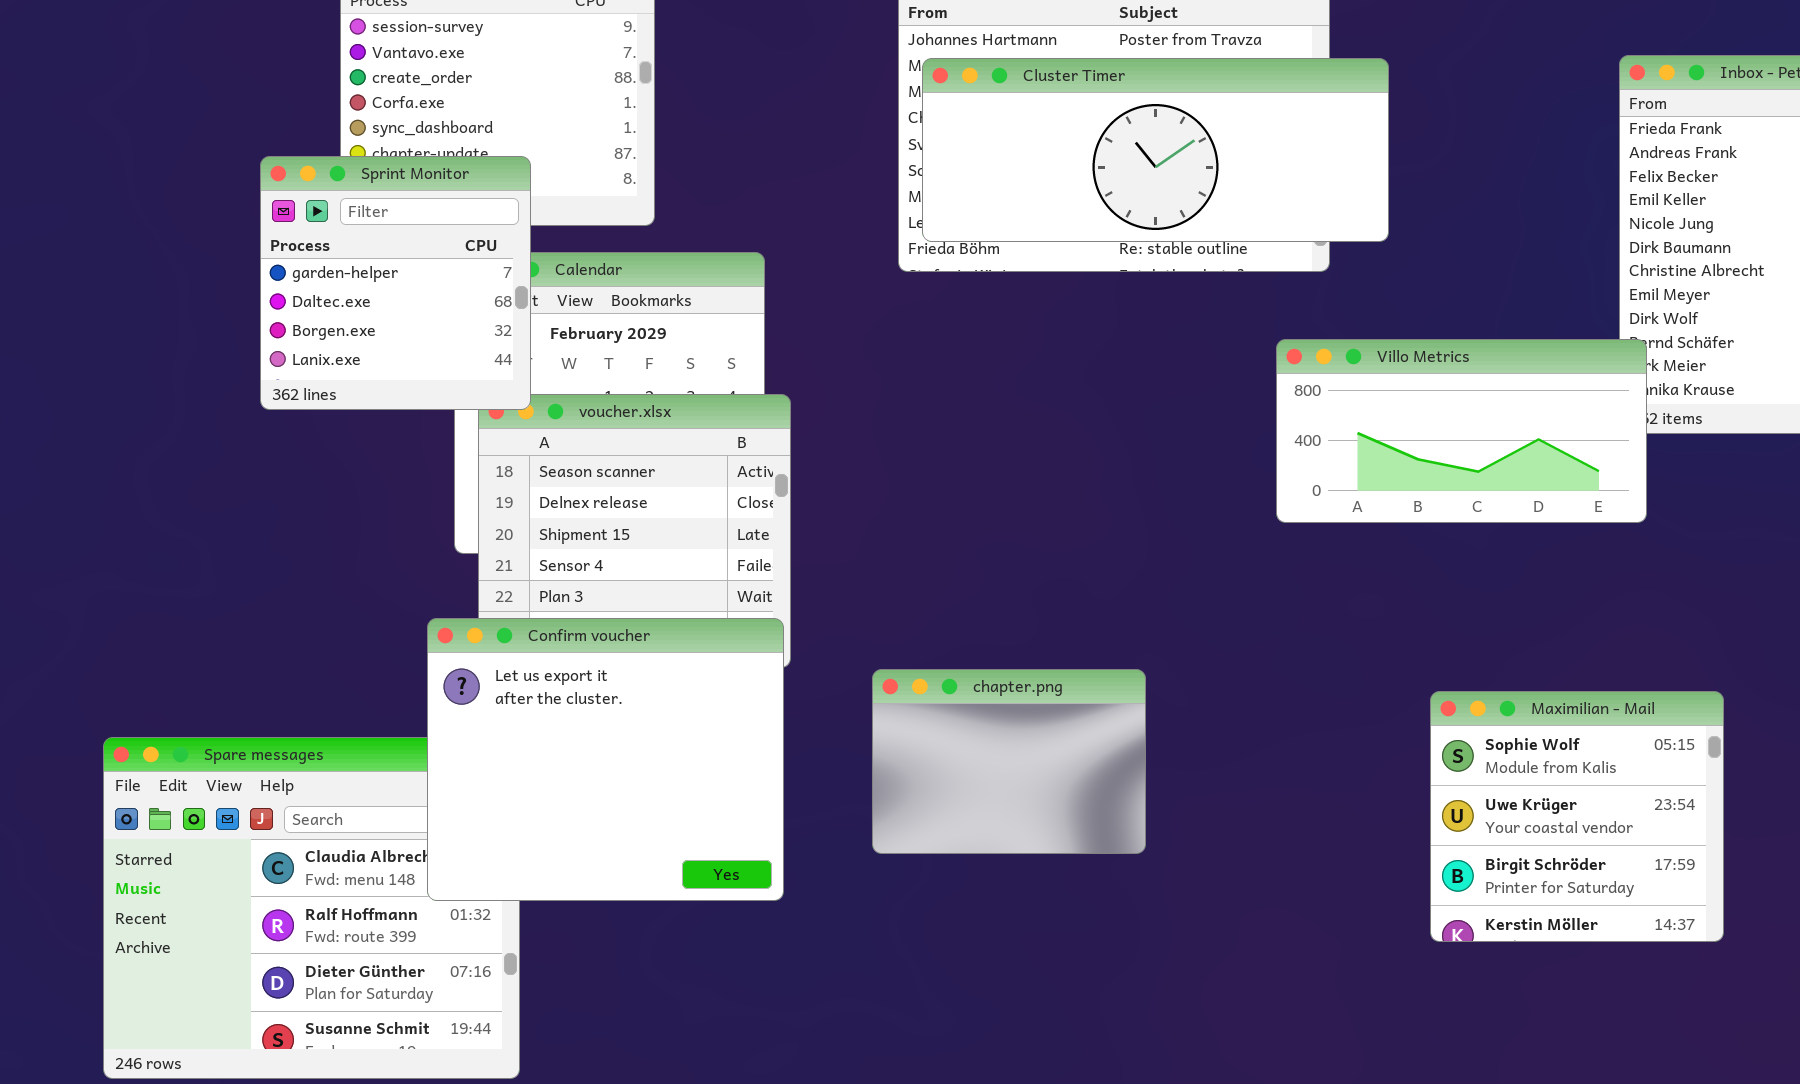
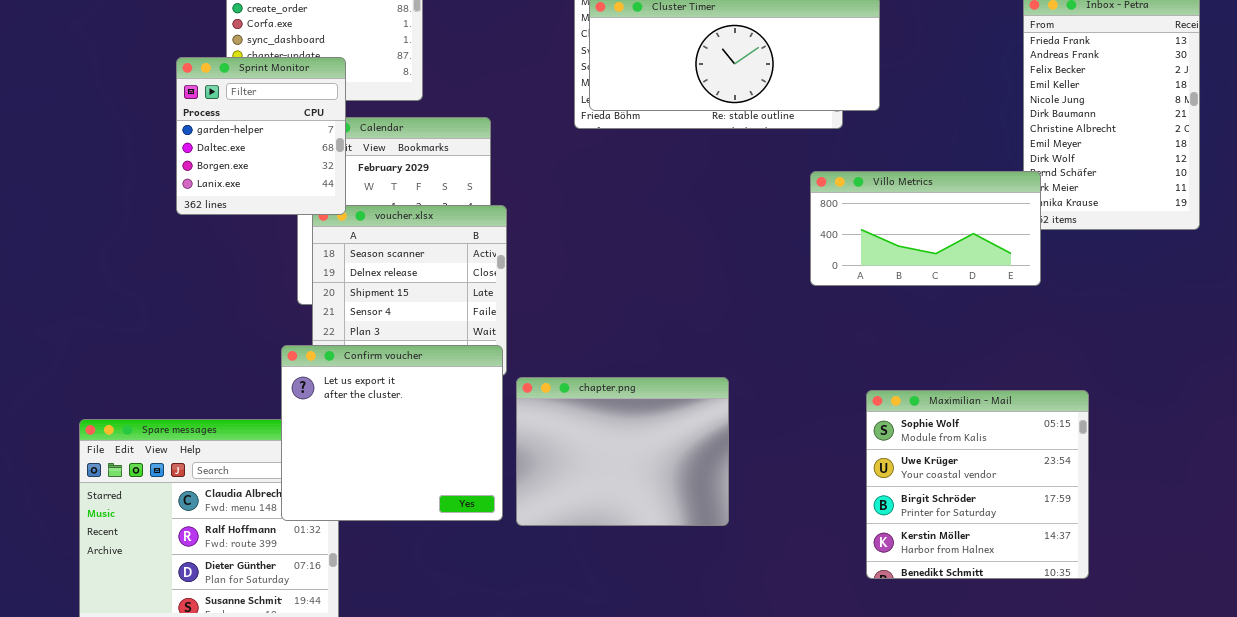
chapter.png: [872,669,1146,854] -> [516,377,729,526], resized
Maximilian - Mail: [1430,691,1724,942] -> [866,390,1089,579], resized

